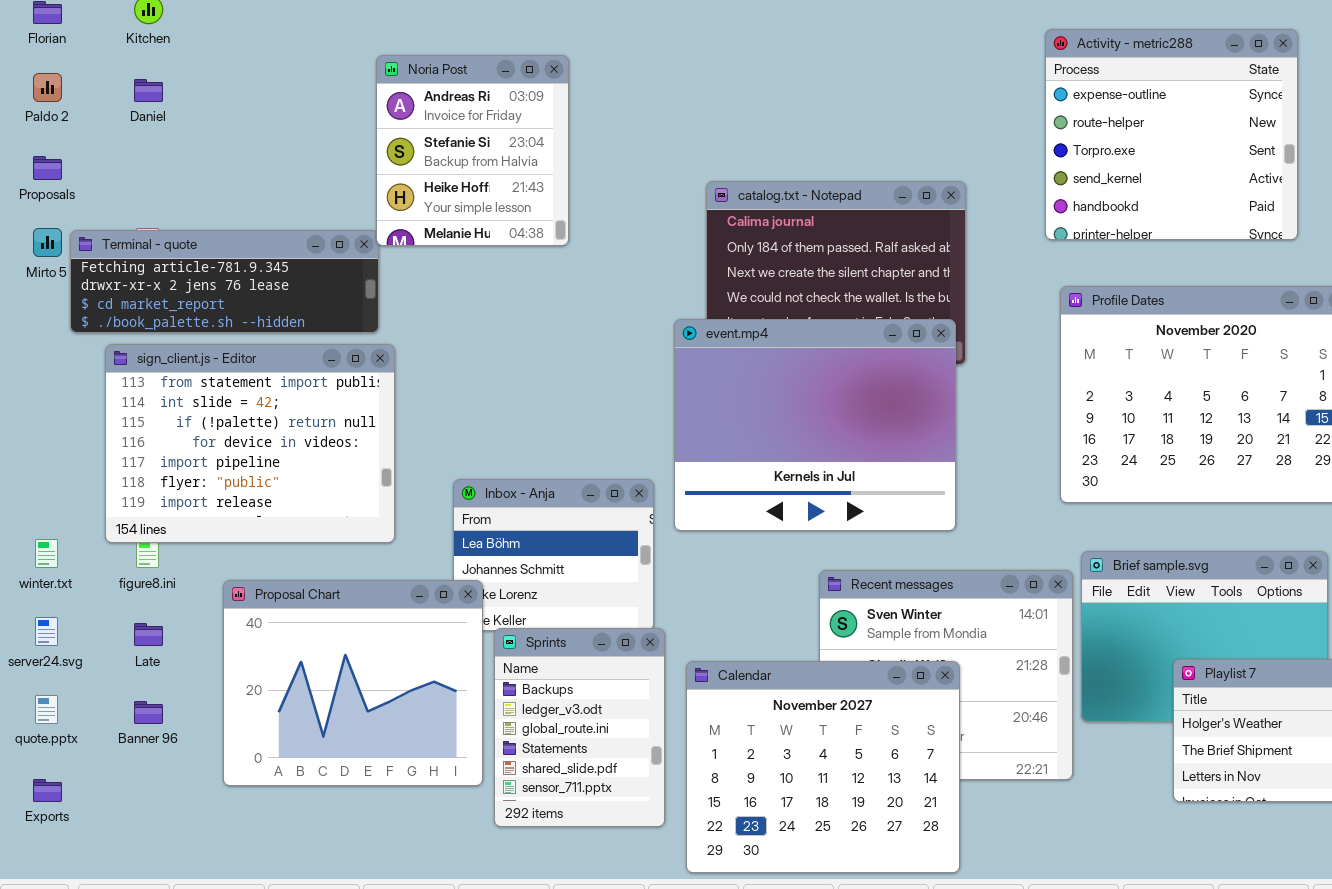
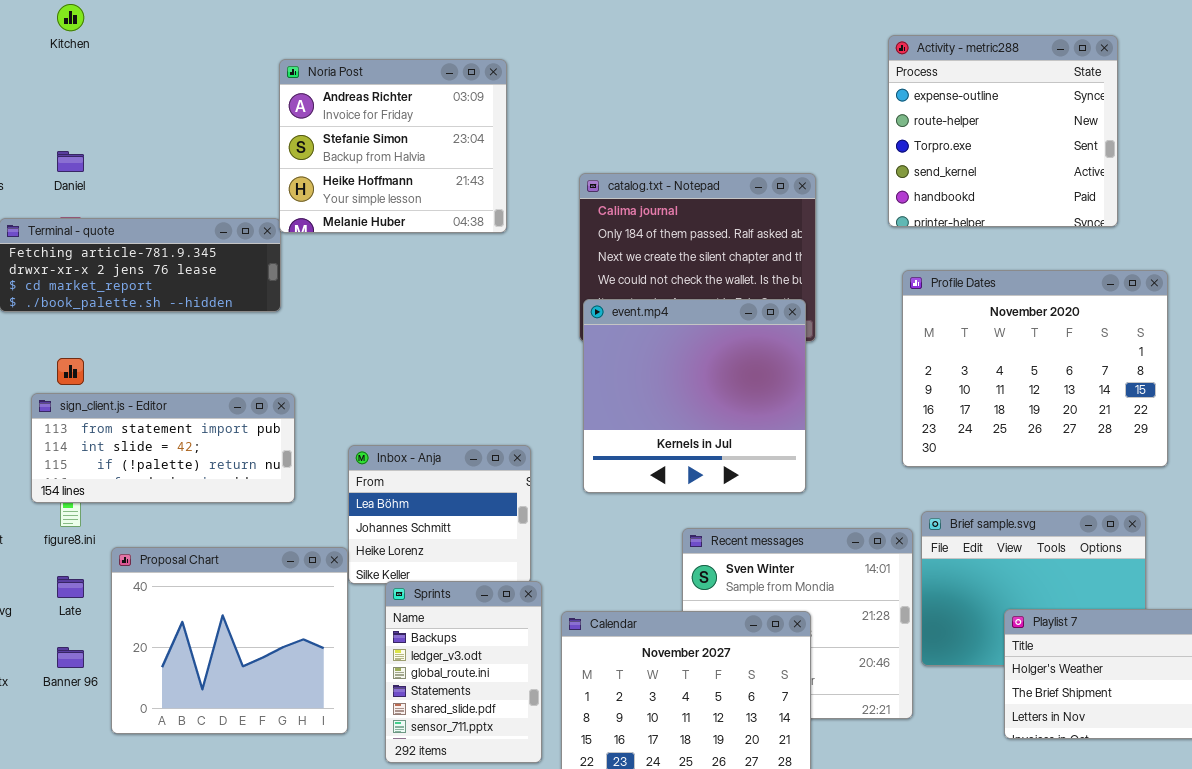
Noria Post: [376,55,569,246] -> [279,59,507,233], resized
Daniel: [134,79,163,102] -> [57,151,84,172], moved
event.mp4: [674,319,956,531] -> [583,299,806,493], resized
sign_client.js - Editor: [105,344,395,543] -> [31,393,295,503], resized
Proposal Chart: [223,580,483,786] -> [111,547,348,734], moved

